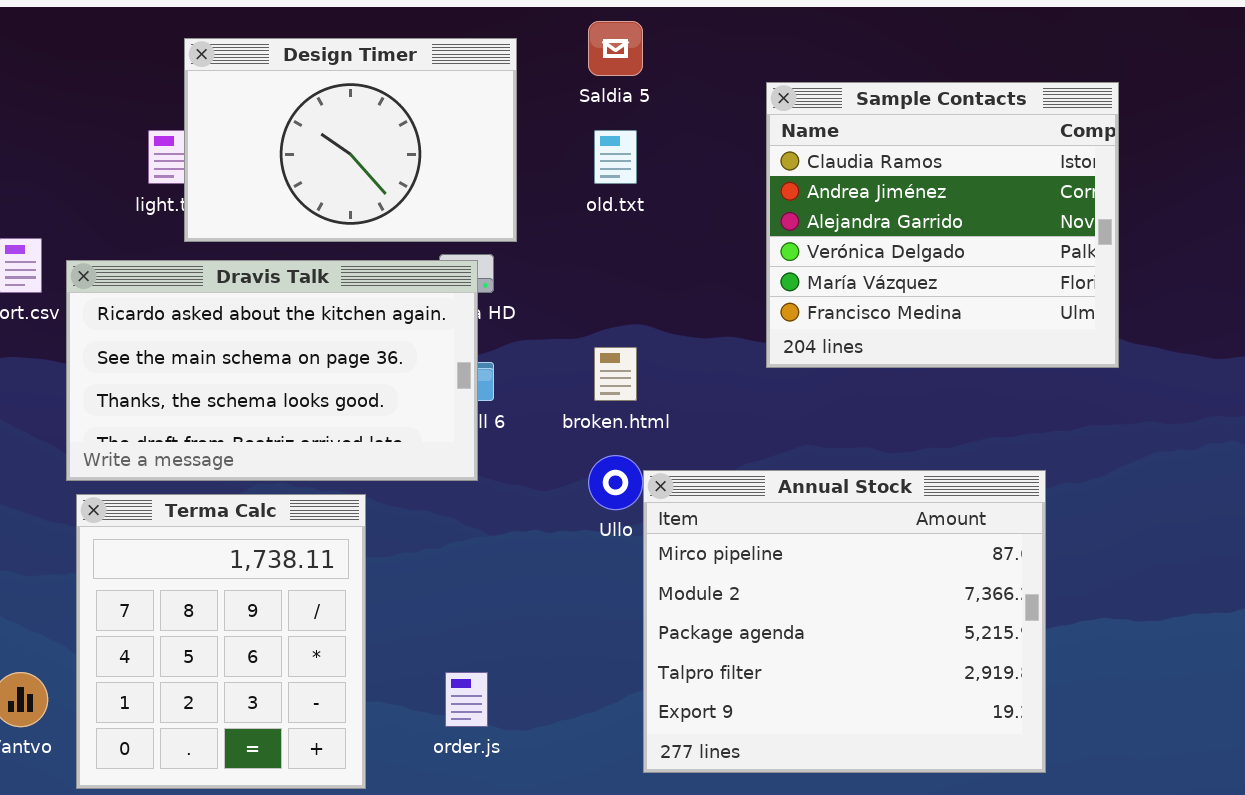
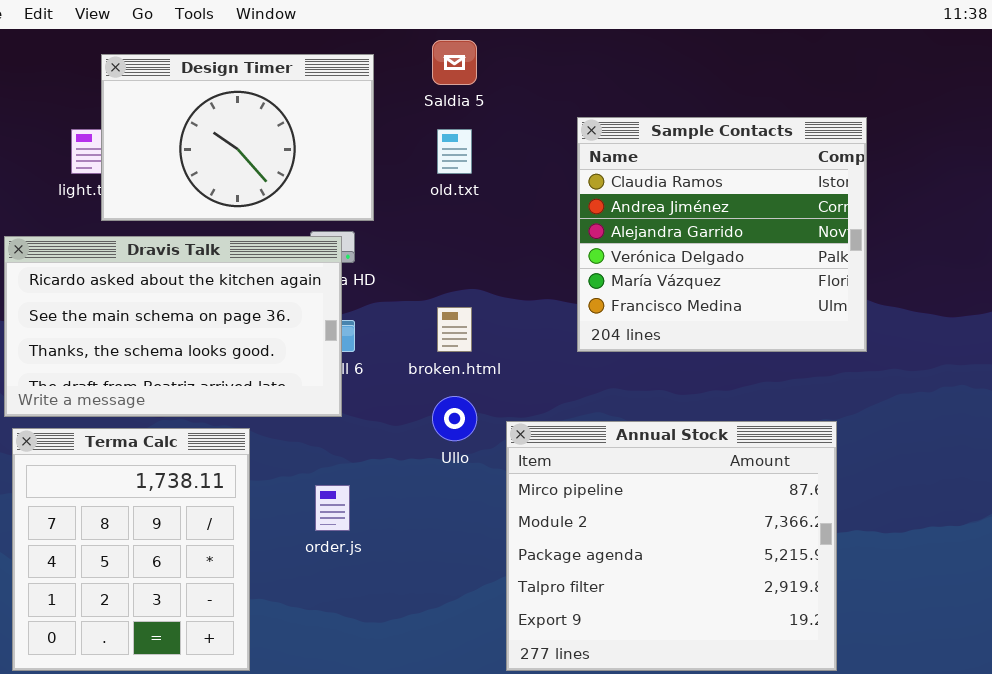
Sample Contacts: [766,82,1119,368] -> [577,117,867,352], moved
Annual Stock: [643,470,1046,773] -> [506,421,837,671], moved
order.js: [445,672,488,727] -> [315,485,350,531], moved

